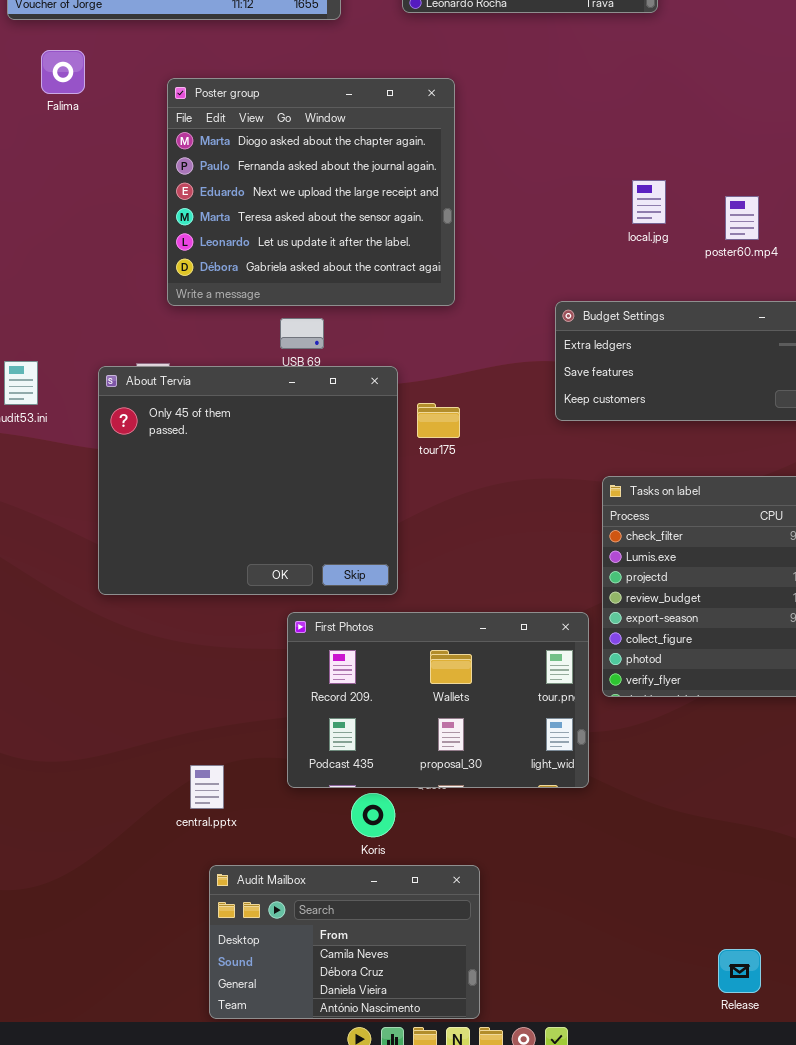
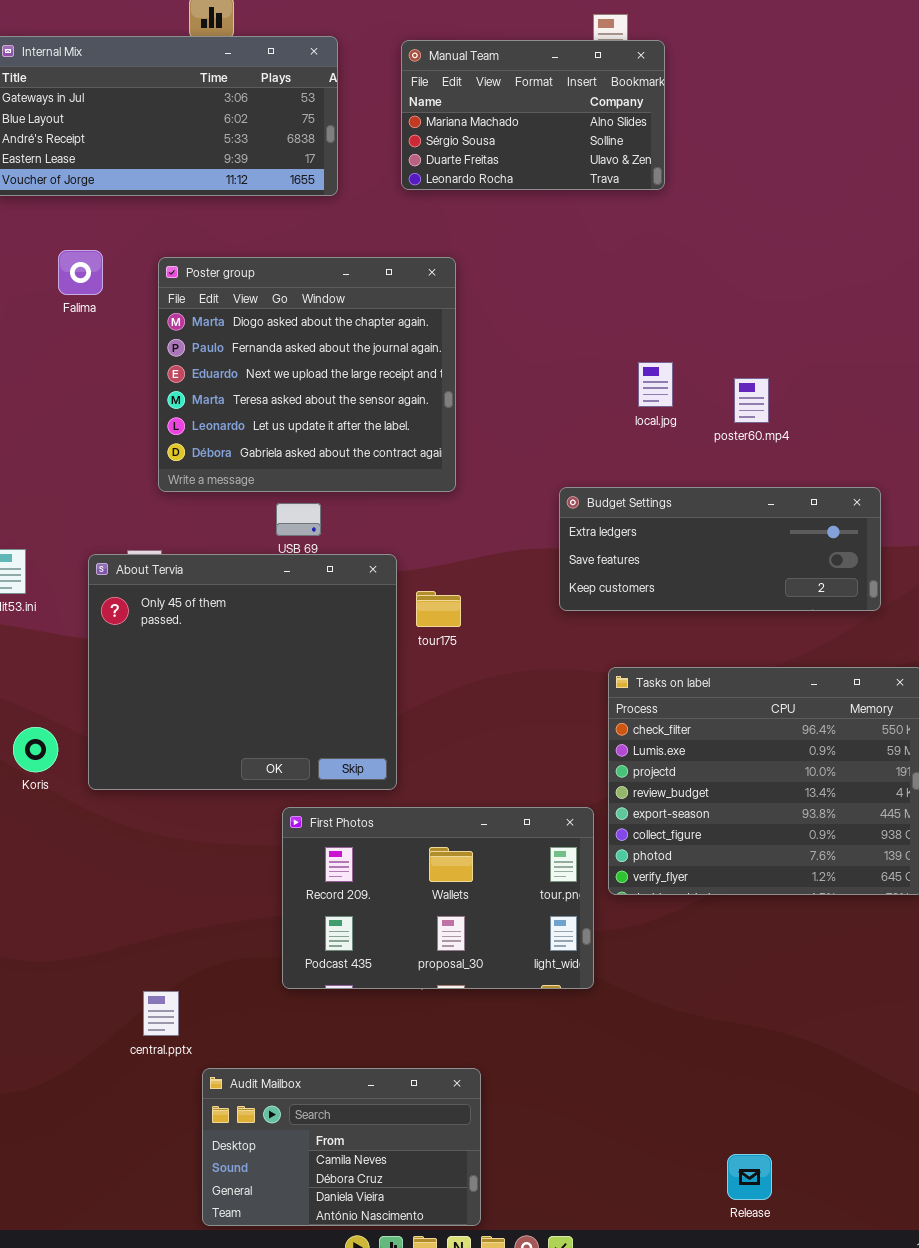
Falima: [41,50,85,94] -> [58,250,103,295], moved
central.pptx: [190,765,224,809] -> [143,991,179,1036], moved
Koris: [351,793,395,837] -> [13,727,58,772], moved

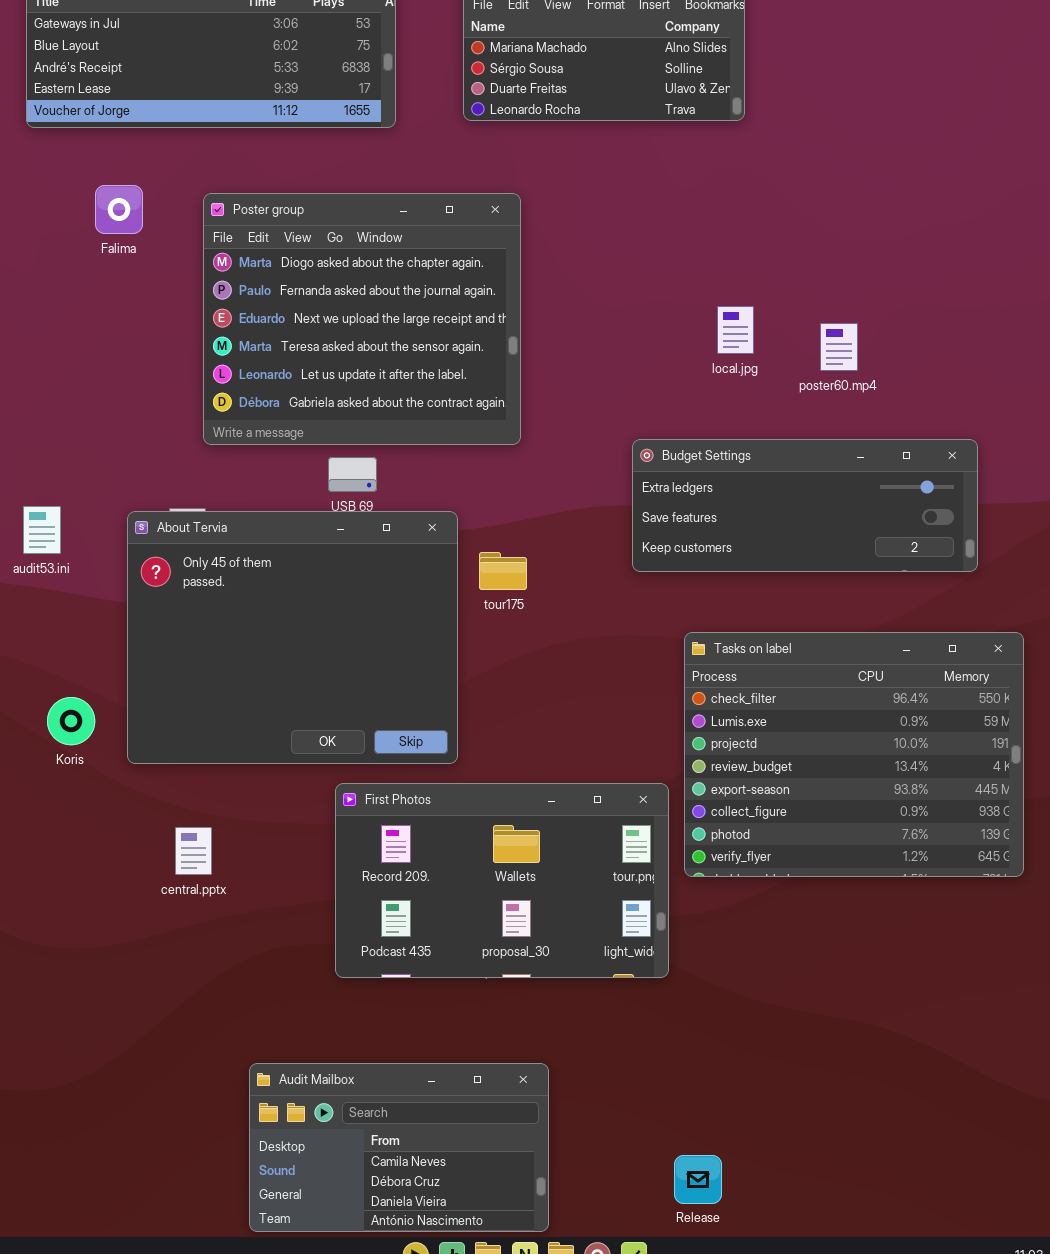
central.pptx: [143,991,179,1036] -> [175,827,212,875], moved
Release: [727,1154,772,1200] -> [674,1155,722,1204], moved

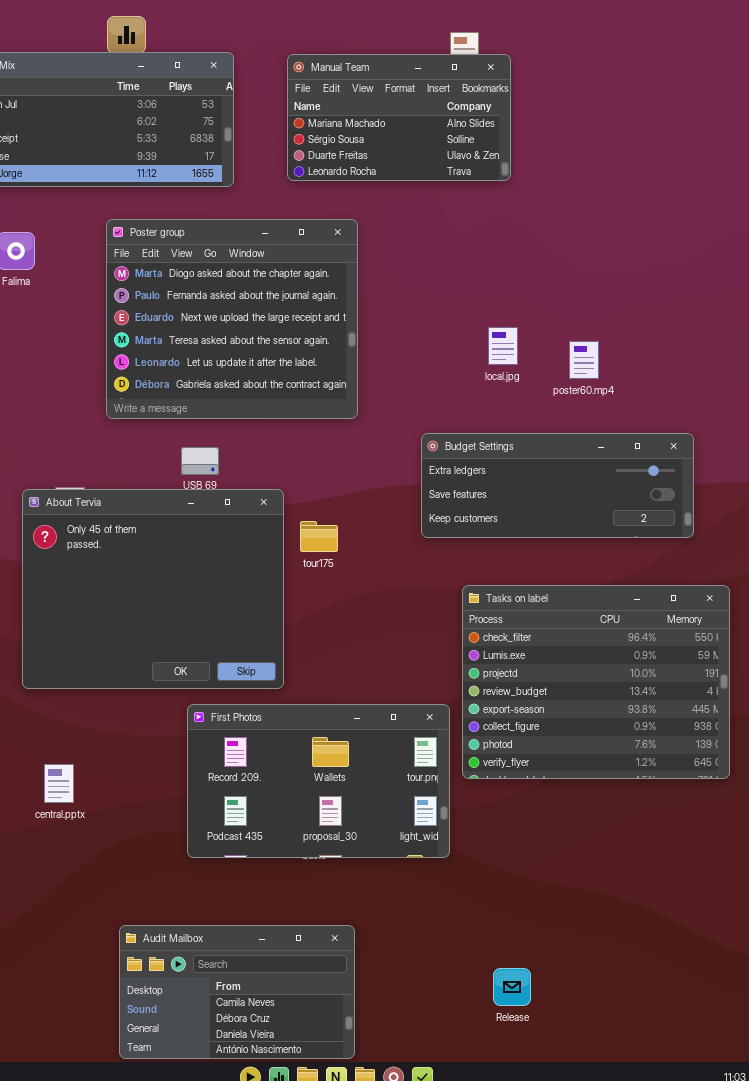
Poster group: [203,193,521,445] -> [106,219,358,419], moved
central.pptx: [175,827,212,875] -> [44,764,74,803], moved
Release: [674,1155,722,1204] -> [493,968,531,1006], moved

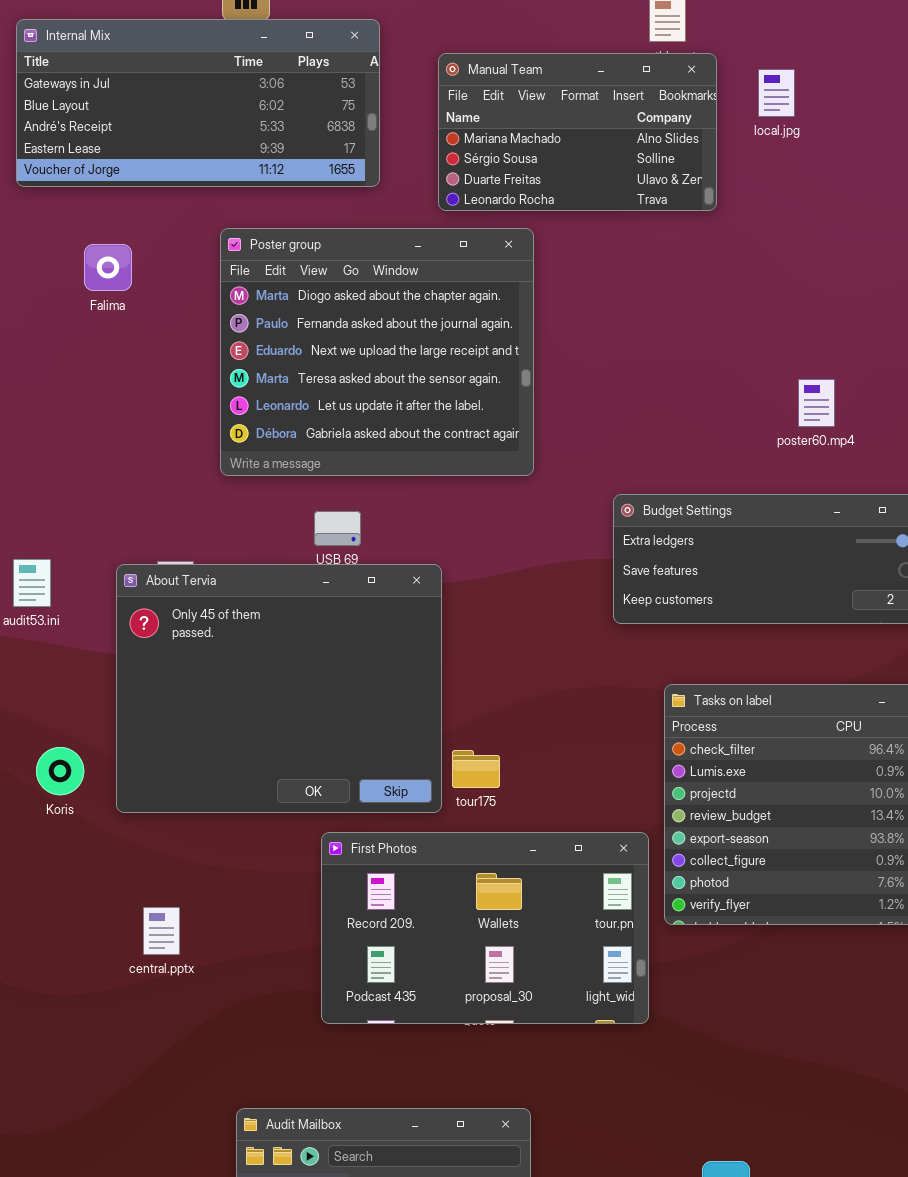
Manual Team: [287,54,511,181] -> [438,53,717,211], moved
local.jpg: [488,327,518,365] -> [758,69,795,117], moved
tour175: [300,521,338,552] -> [452,750,500,788], moved

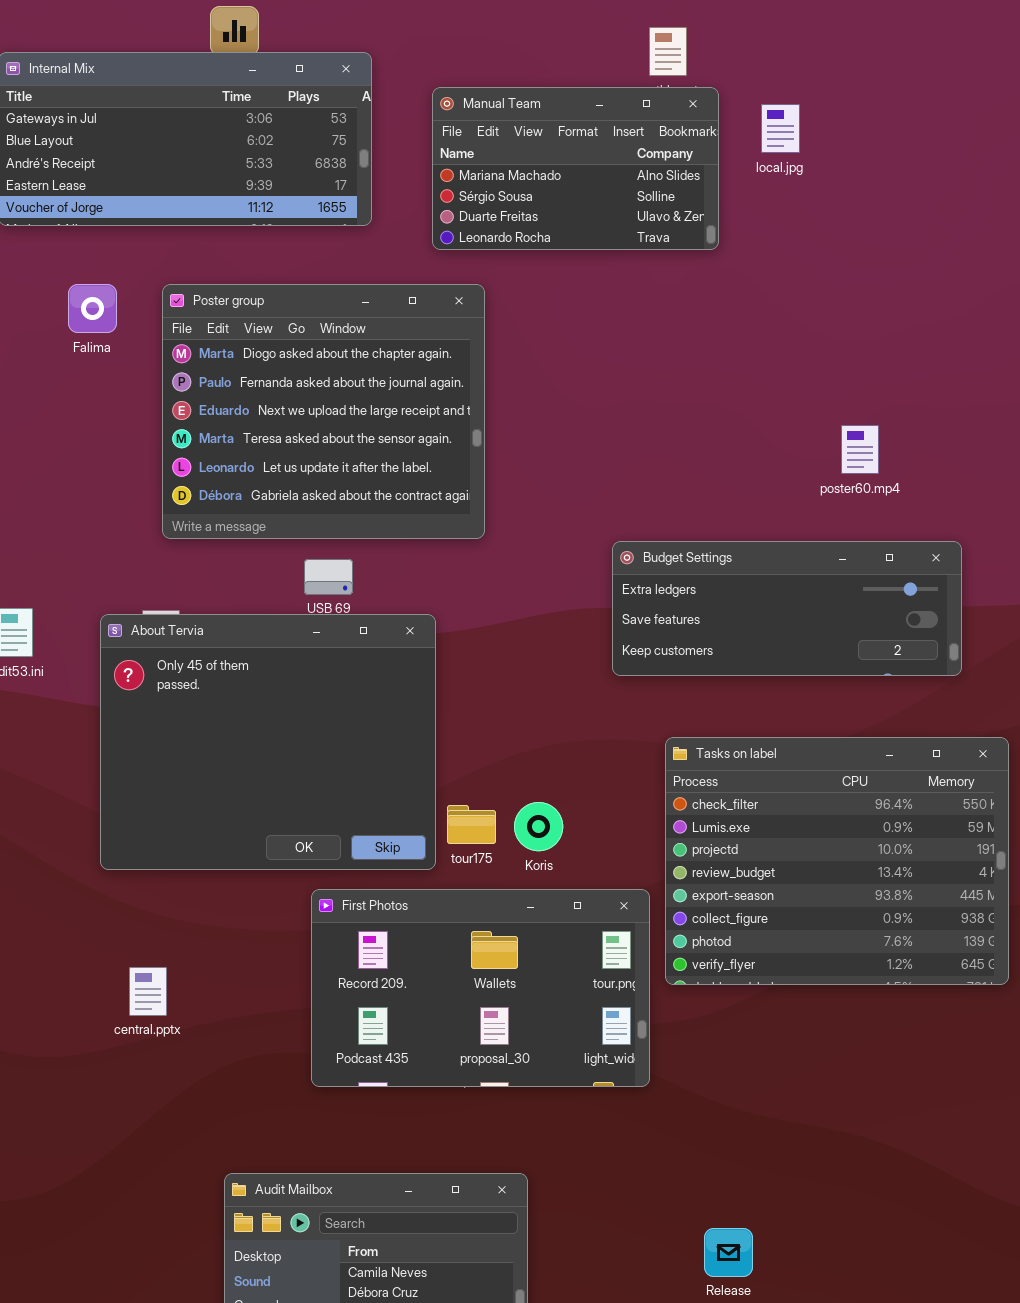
Poster group: [220,228,534,476] -> [162,284,485,539], moved
poster60.mp4: [798,379,835,427] -> [841,425,879,474], moved
Koris: [36,747,84,795] -> [514,802,563,851], moved

